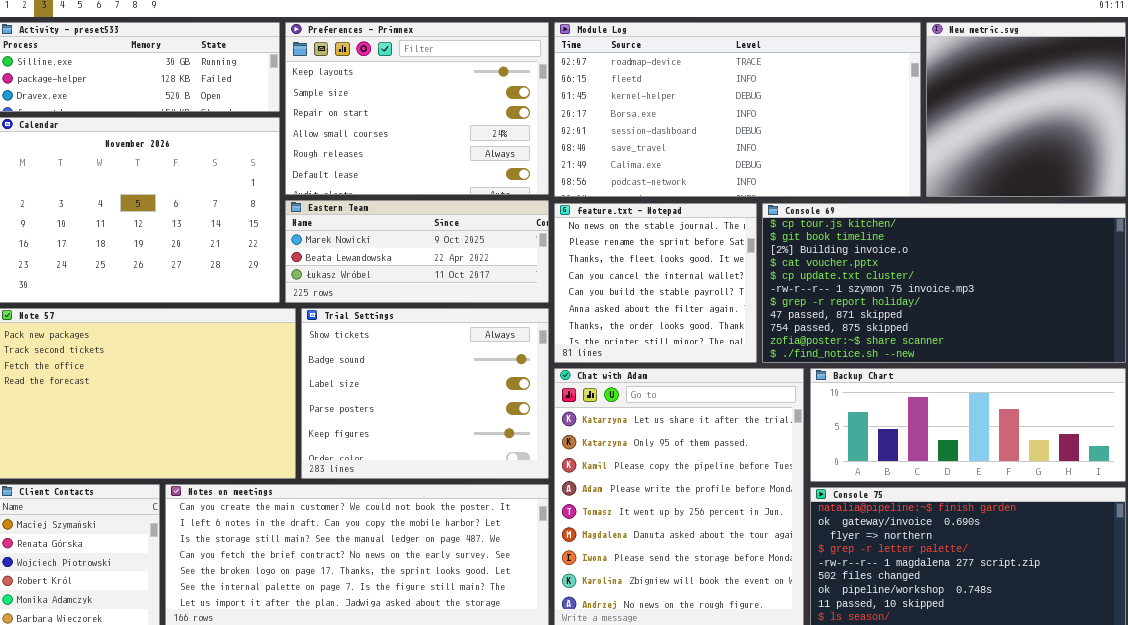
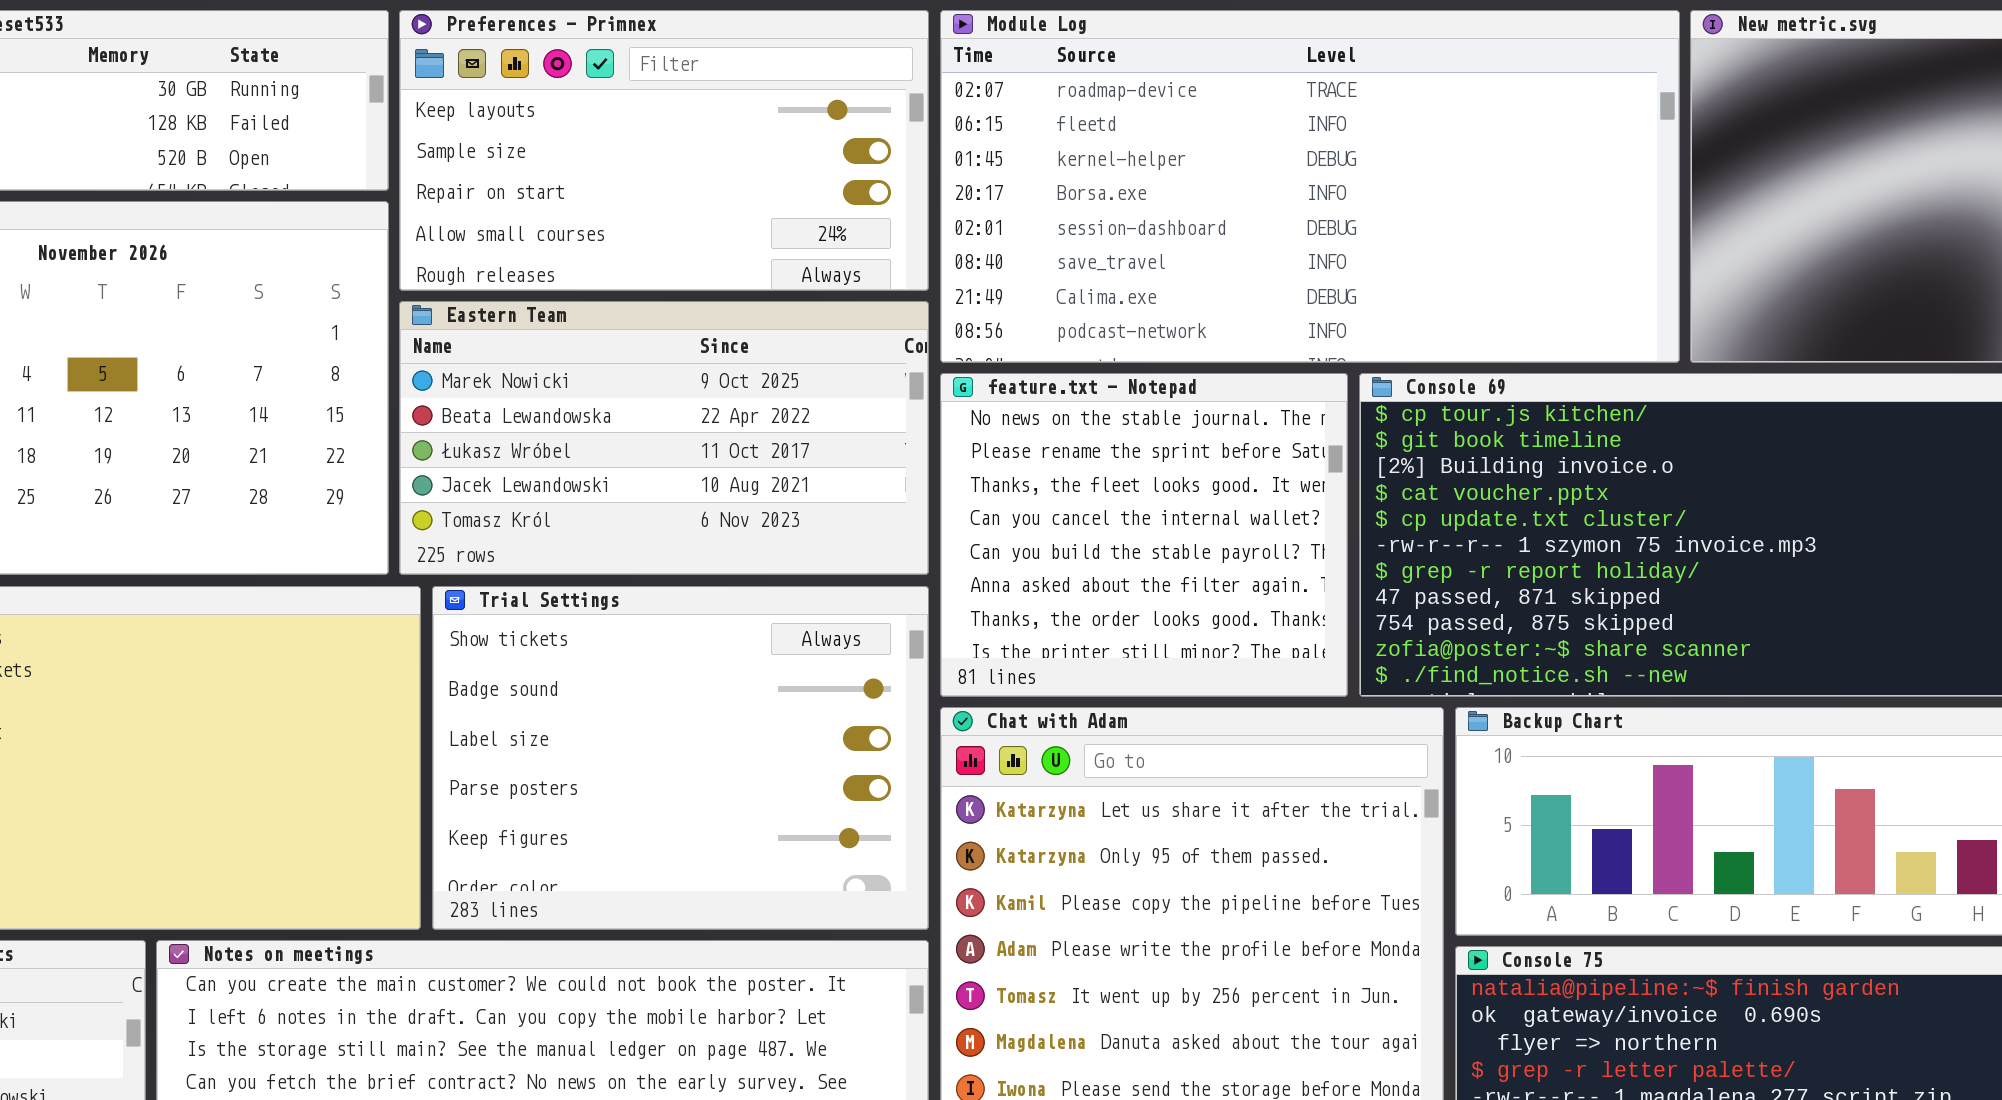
Preferences - Primnex: [285,22,549,195] -> [399,10,929,291], resized
Eastern Team: [285,200,549,303] -> [399,301,929,575], resized

